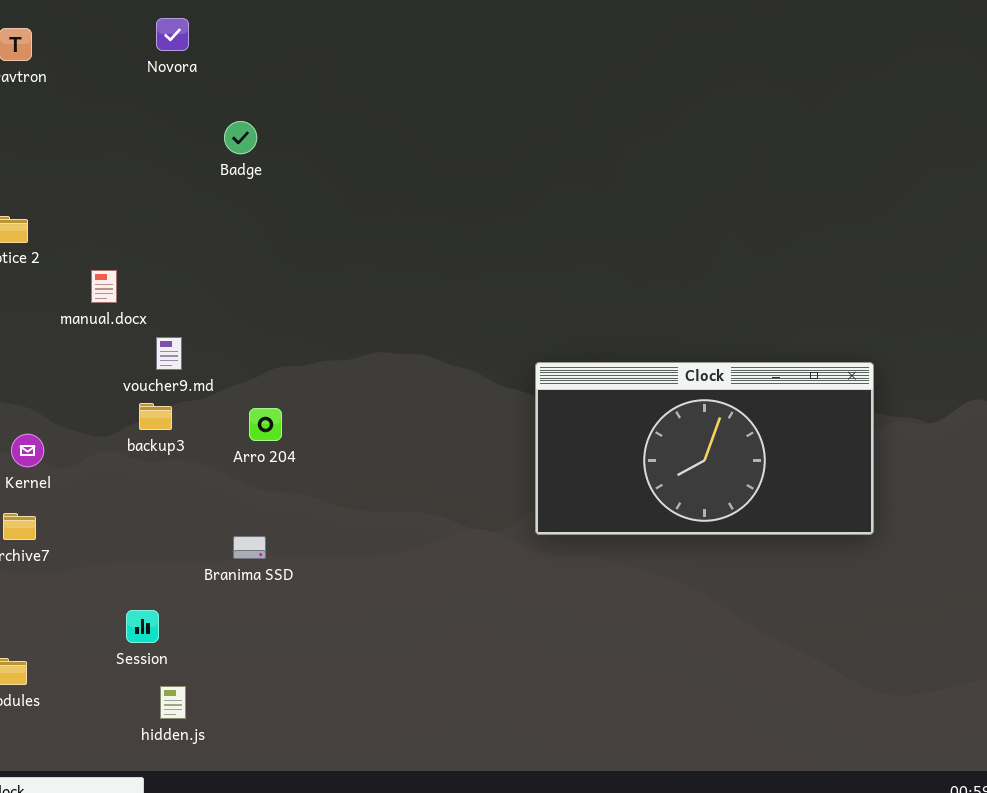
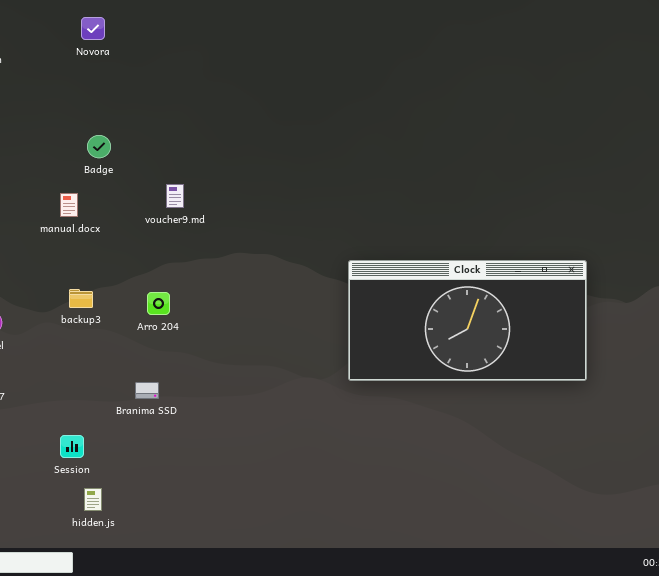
Badge: [224,121,257,154] -> [87,135,111,158], moved
manual.docx: [91,270,117,303] -> [60,193,78,217], moved
voucher9.md: [156,337,182,370] -> [166,184,184,208], moved

